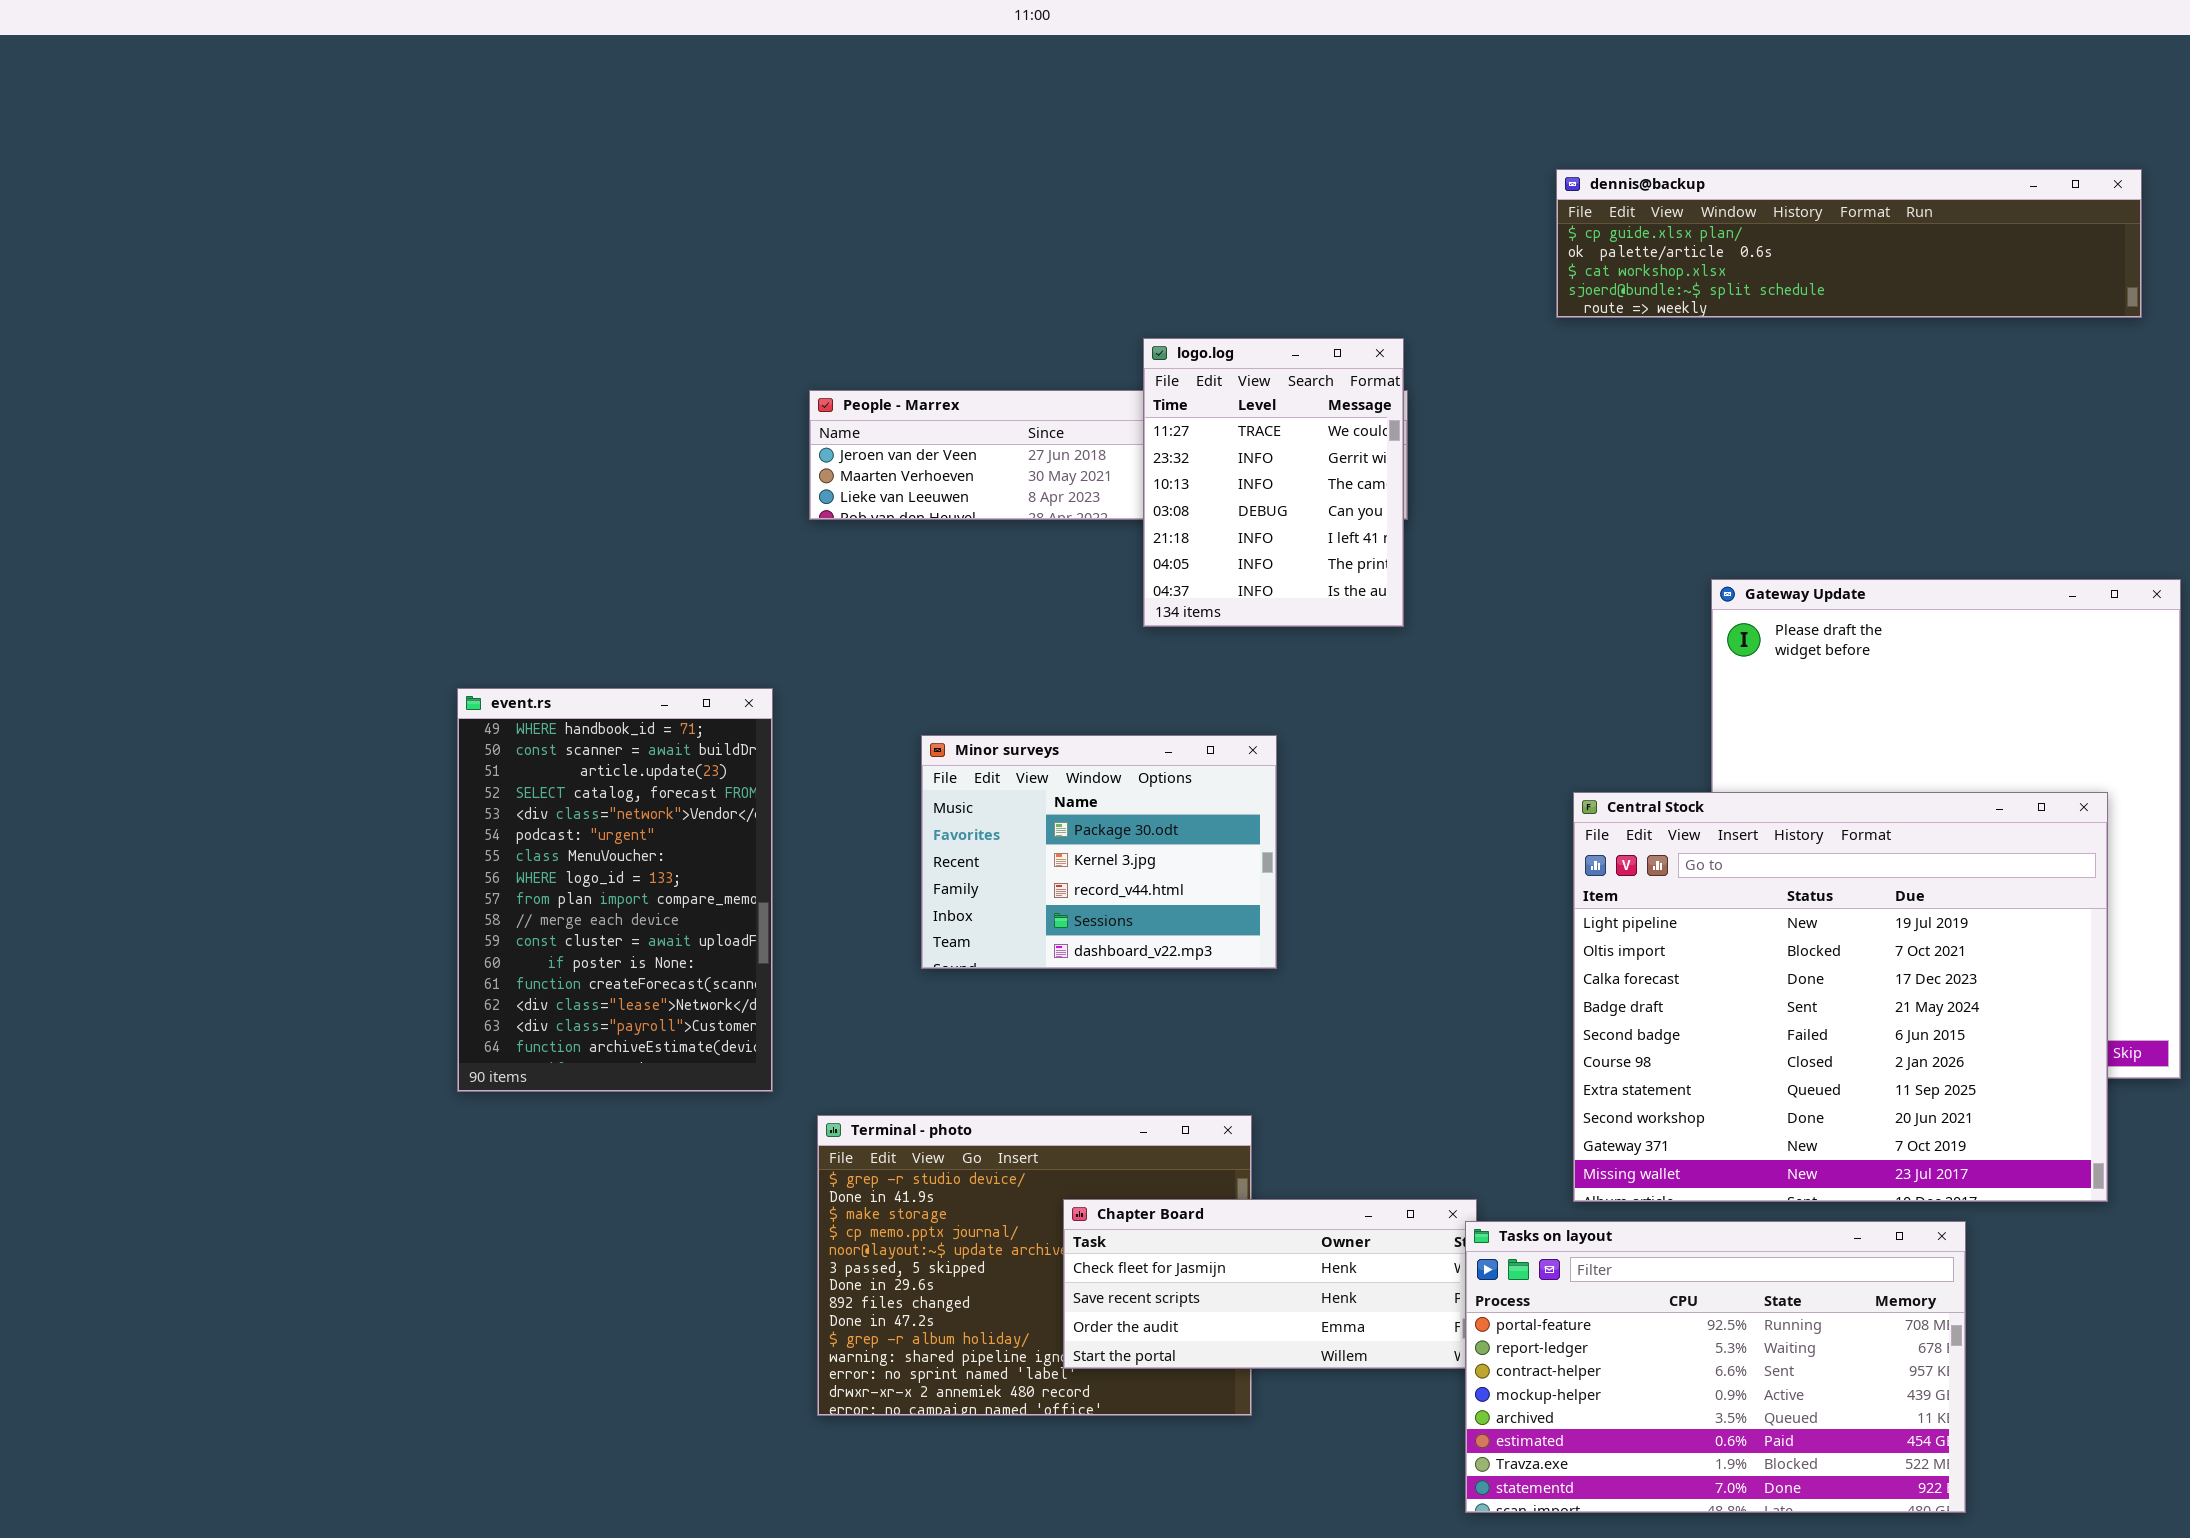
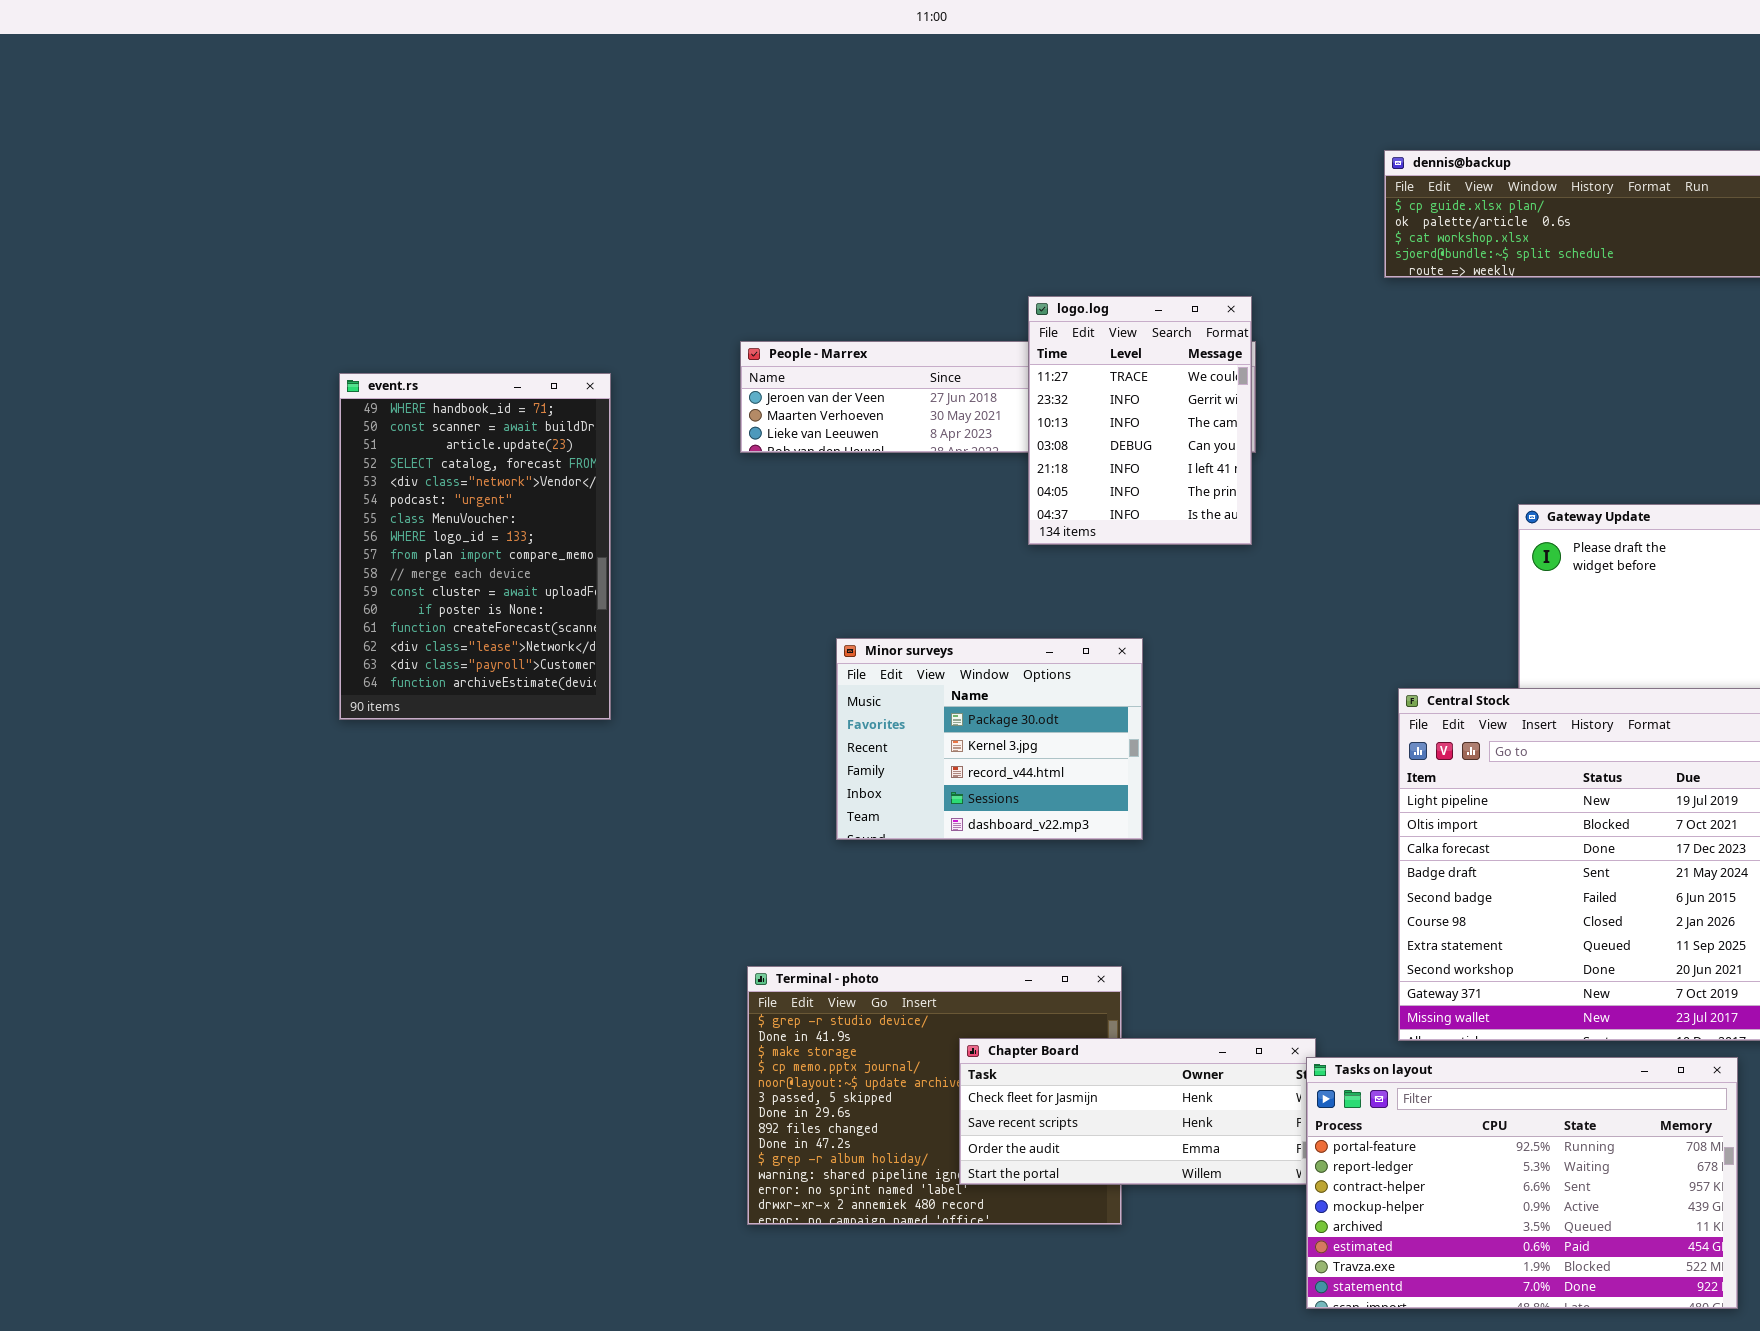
event.rs: [457,688,773,1092] -> [339,373,611,720], moved

